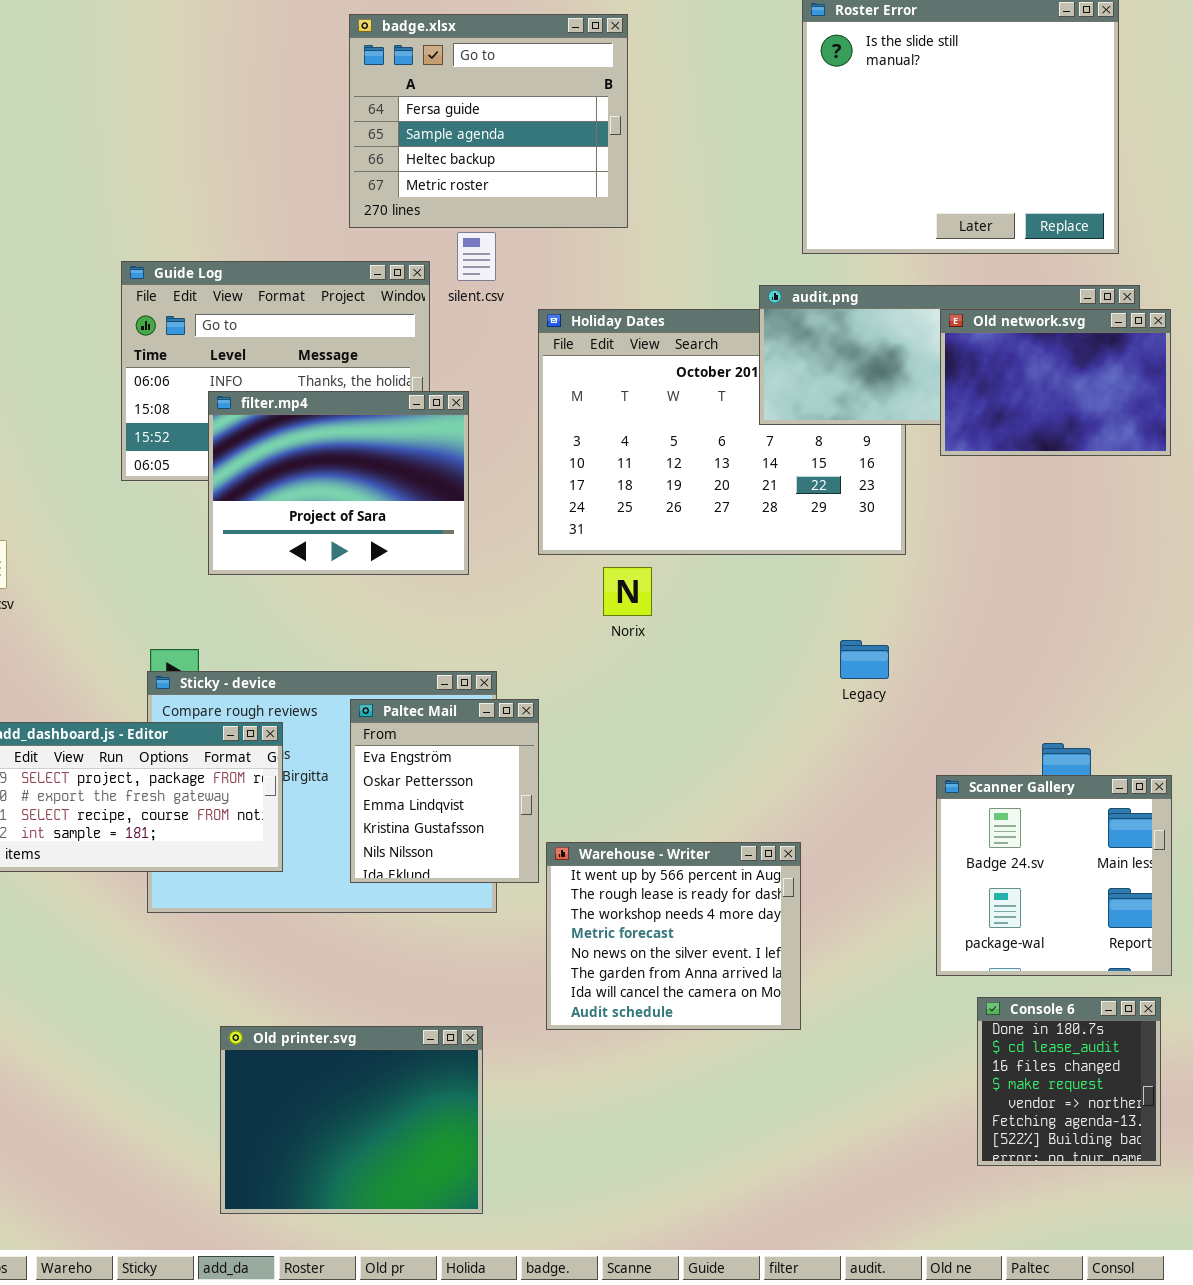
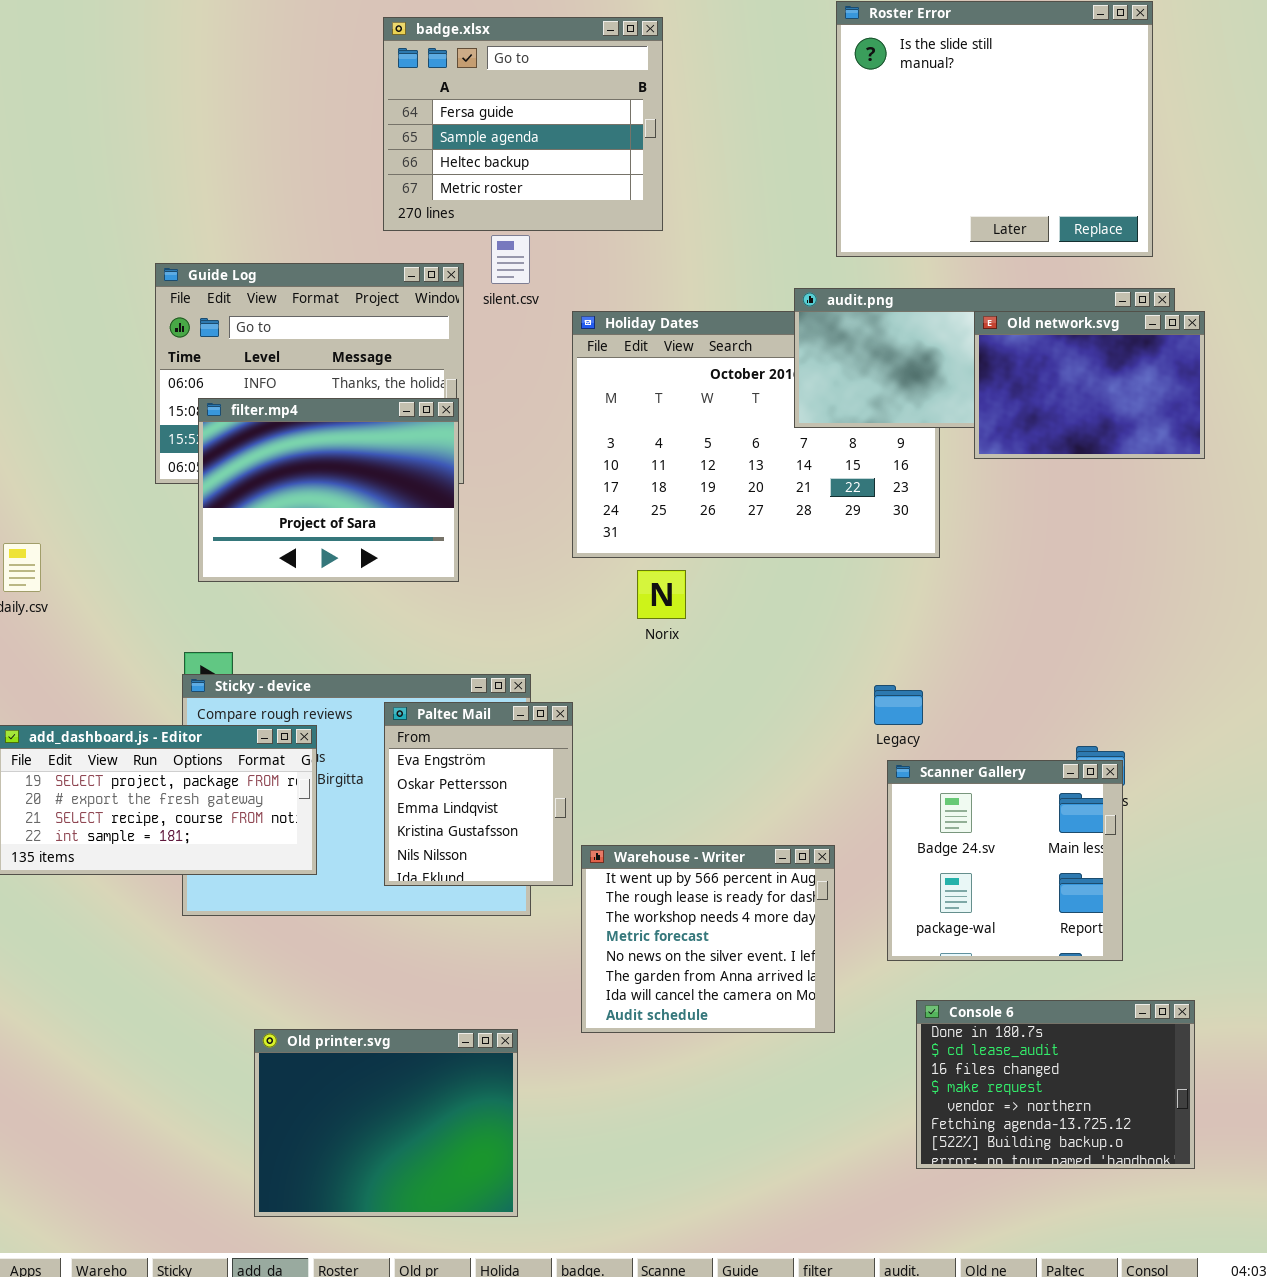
filter.mp4: [208,391,469,575] -> [198,398,459,582], moved
Legacy: [840,640,889,679] -> [874,685,923,725], moved
Scanner Gallery: [936,775,1172,976] -> [887,760,1123,961], moved
Console 6: [977,997,1161,1166] -> [916,1000,1195,1169], resized

